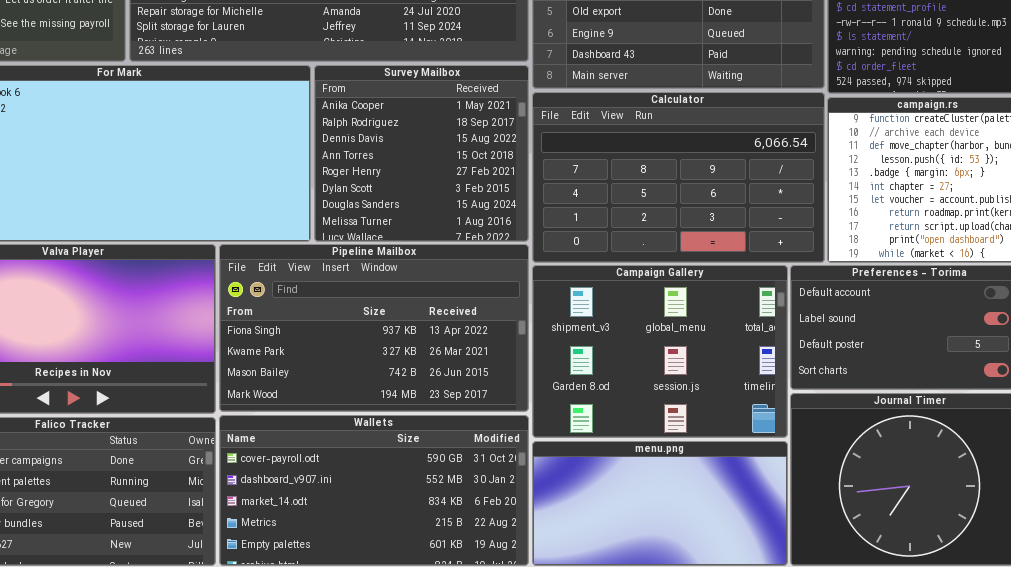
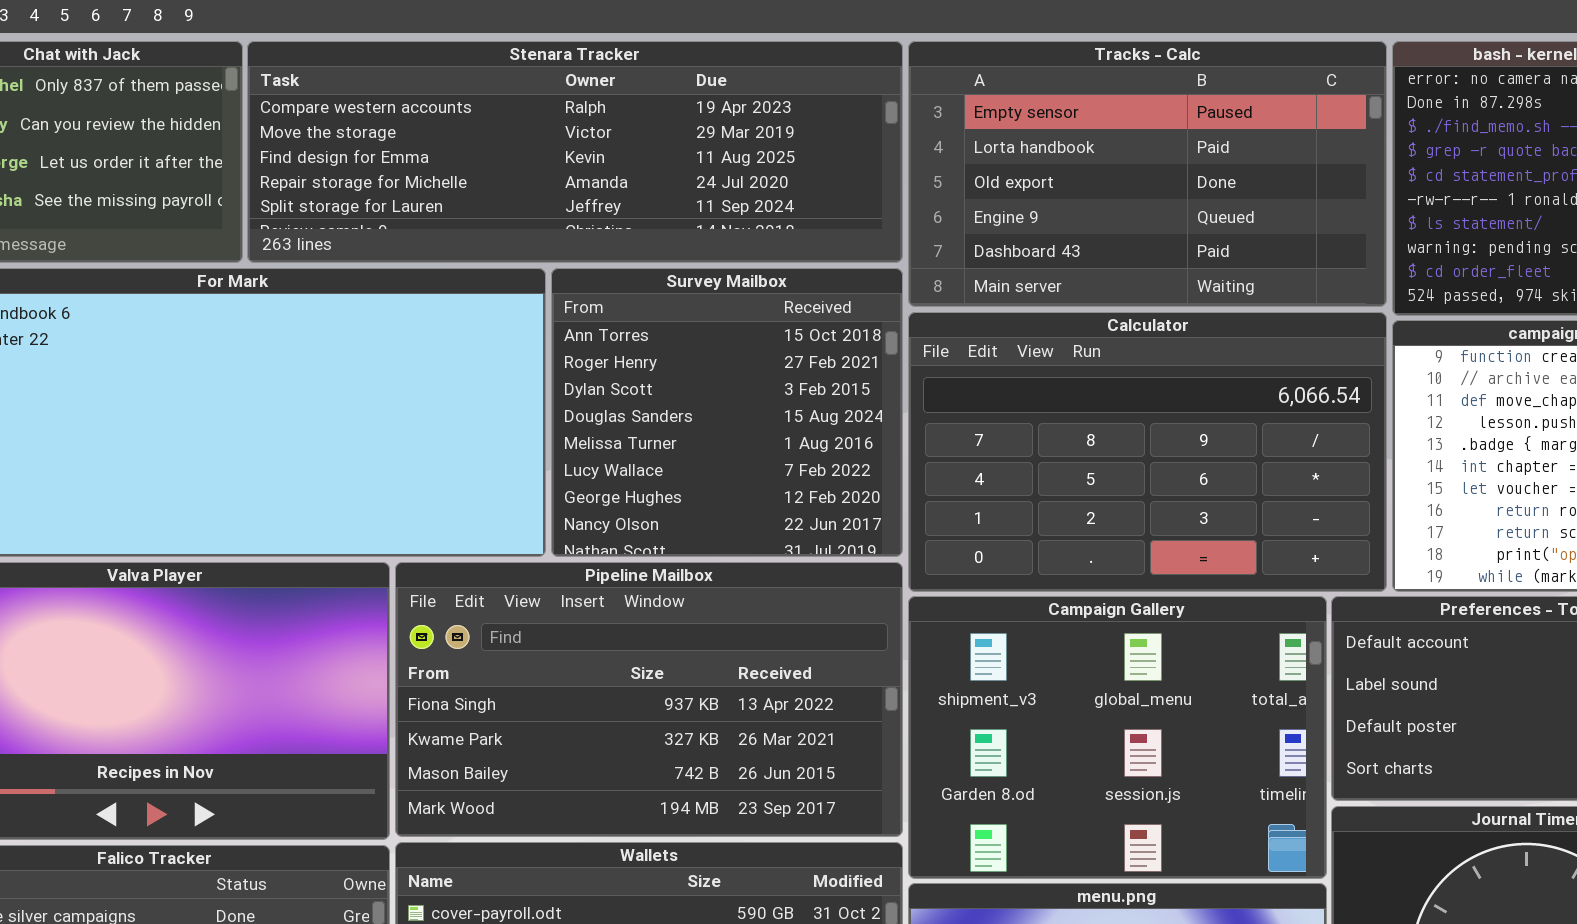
Survey Mailbox: [314,65,529,242] -> [551,268,903,557], scrolled down 3 rows

